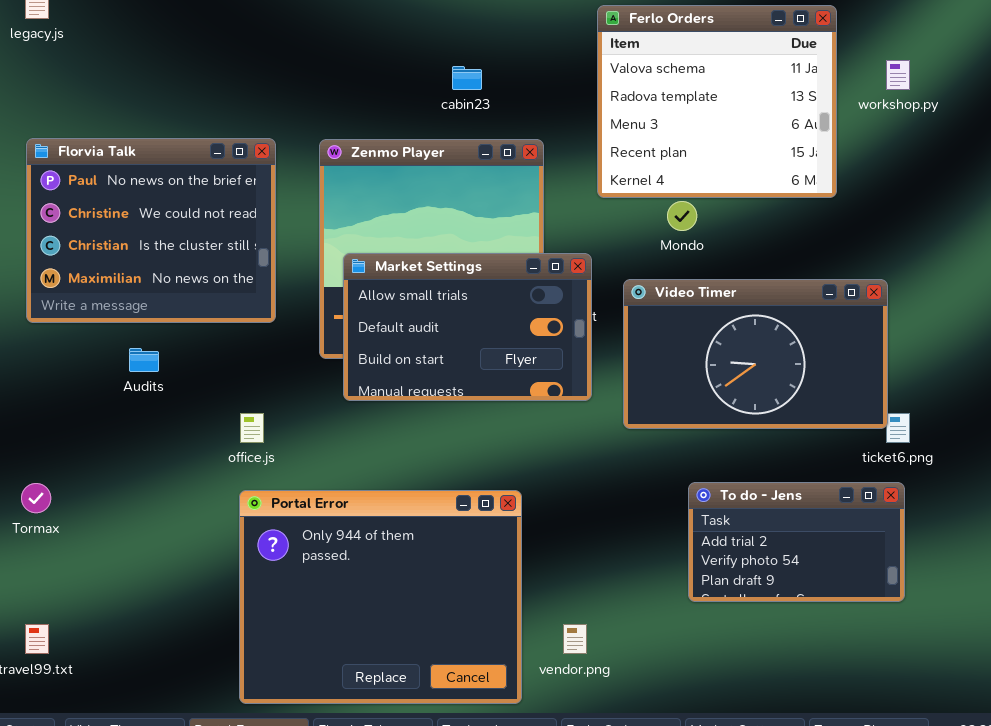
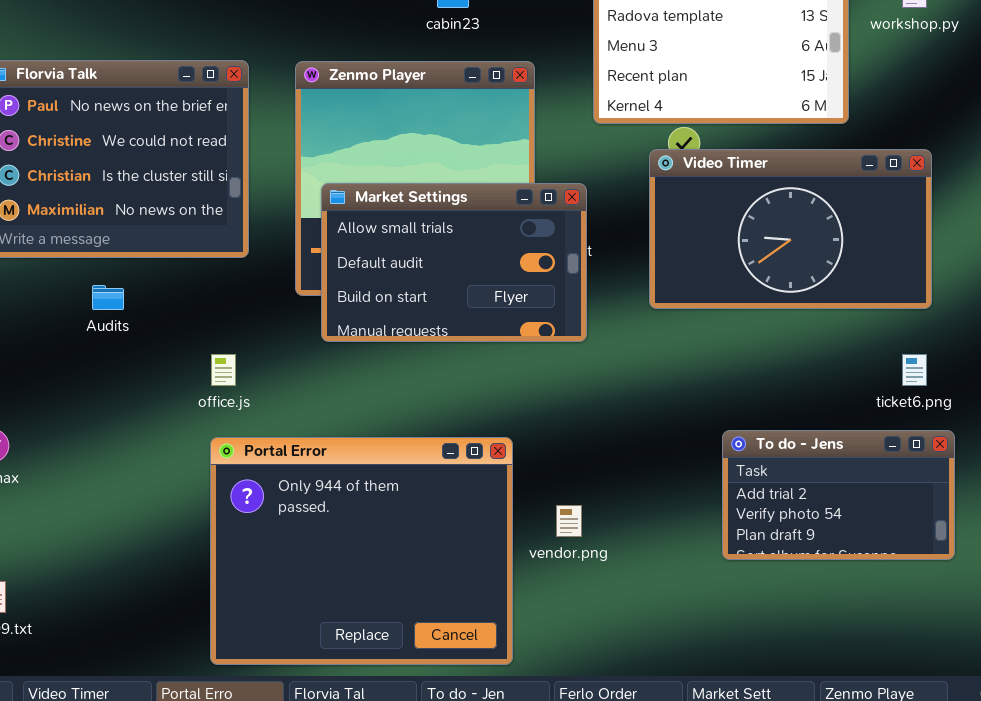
Video Timer: [623,279,888,429] -> [649,149,932,309], moved
To do - Jens: [688,482,905,602] -> [722,430,955,560], moved
vendor.png: [563,624,587,654] -> [556,505,582,537], moved

